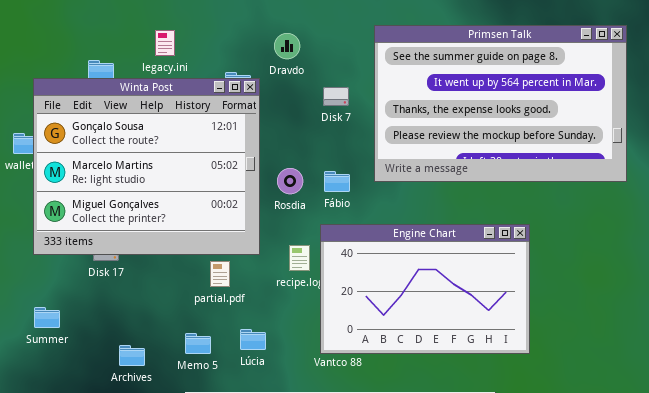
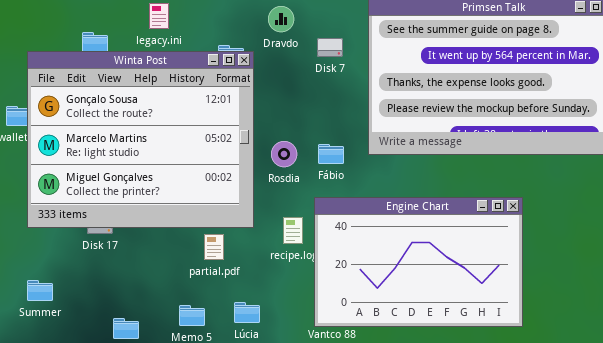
Disk 7: [323,87,349,106] -> [317,38,343,57], moved

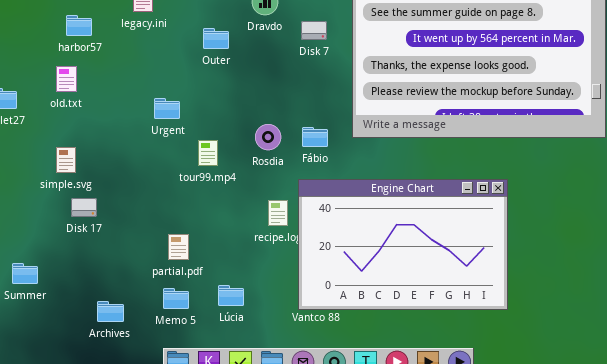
Winta Post: [27,51,254,228] -> none, closed
partial.pdf: [204,234,224,260] -> [168,234,189,260], moved

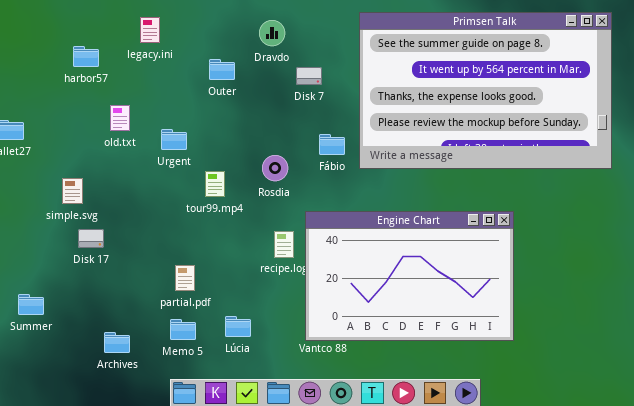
Disk 7: [301,21,327,40] -> [296,67,322,85], moved
old.txt: [56,66,77,92] -> [110,105,130,131], moved
Fábio: [302,127,328,147] -> [319,134,345,155], moved

